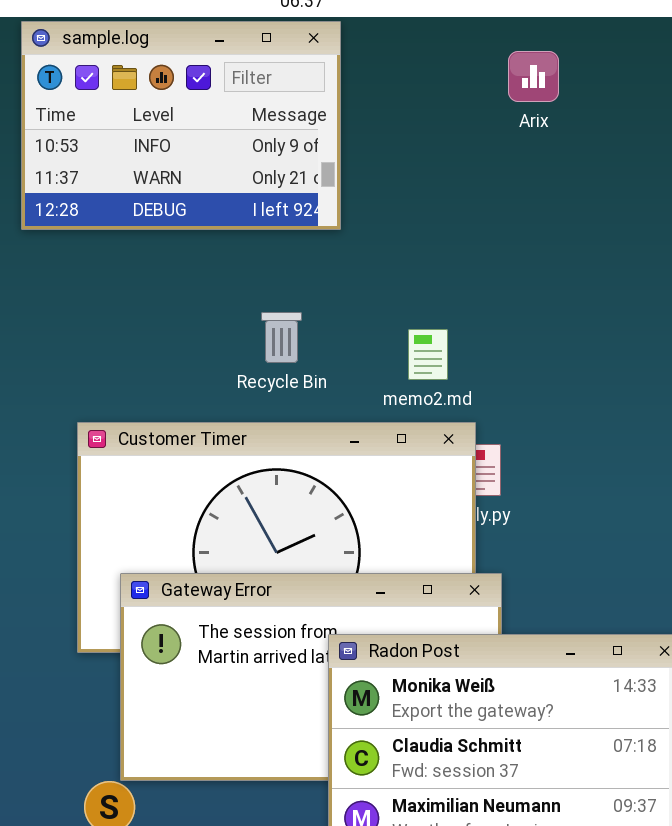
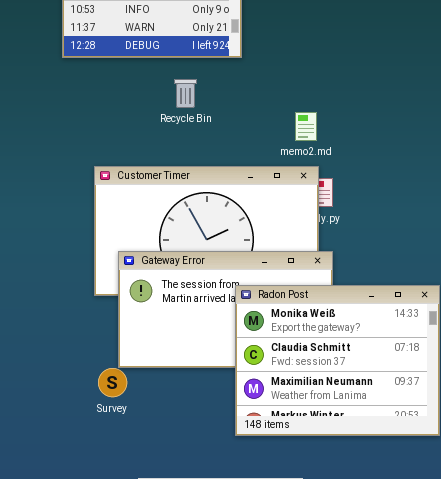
Recycle Bin: [261,312,302,363] -> [174,79,197,108], moved
memo2.md: [408,329,448,380] -> [295,112,317,141], moved

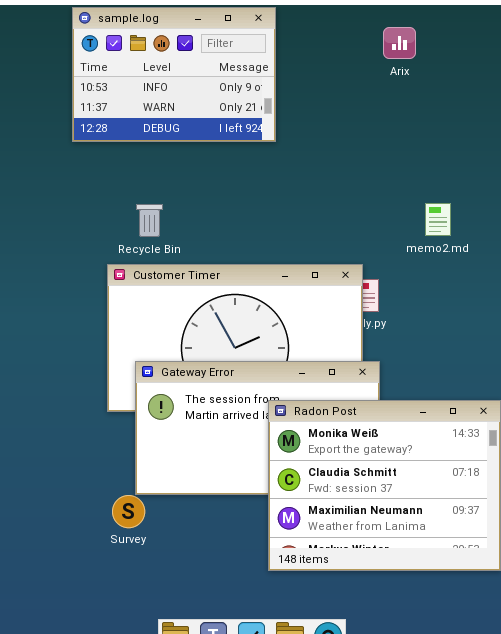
Recycle Bin: [174,79,197,108] -> [136,204,163,237], moved
memo2.md: [295,112,317,141] -> [425,203,451,236], moved

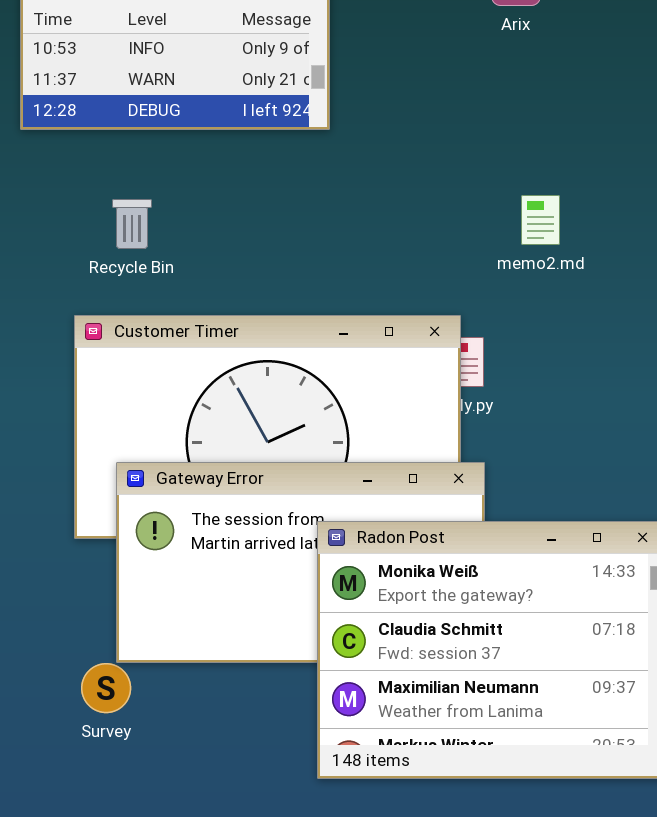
memo2.md: [425,203,451,236] -> [521,195,560,245], moved
Recycle Bin: [136,204,163,237] -> [112,199,152,249], moved

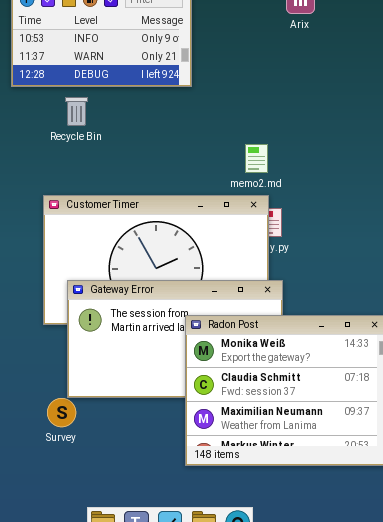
memo2.md: [521,195,560,245] -> [245,144,268,173], moved
Recycle Bin: [112,199,152,249] -> [65,97,88,126], moved

